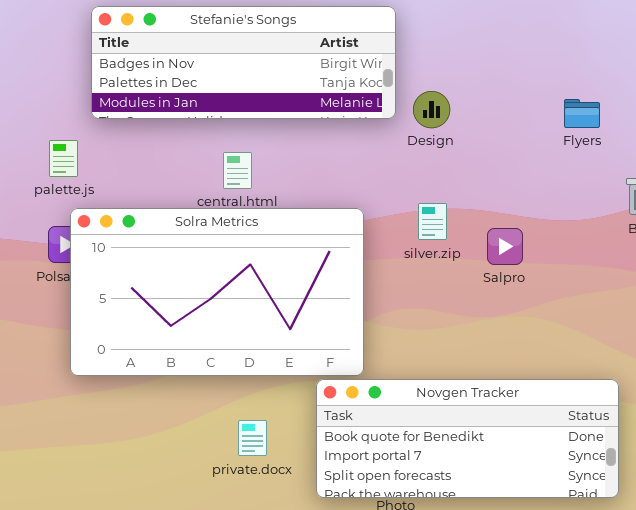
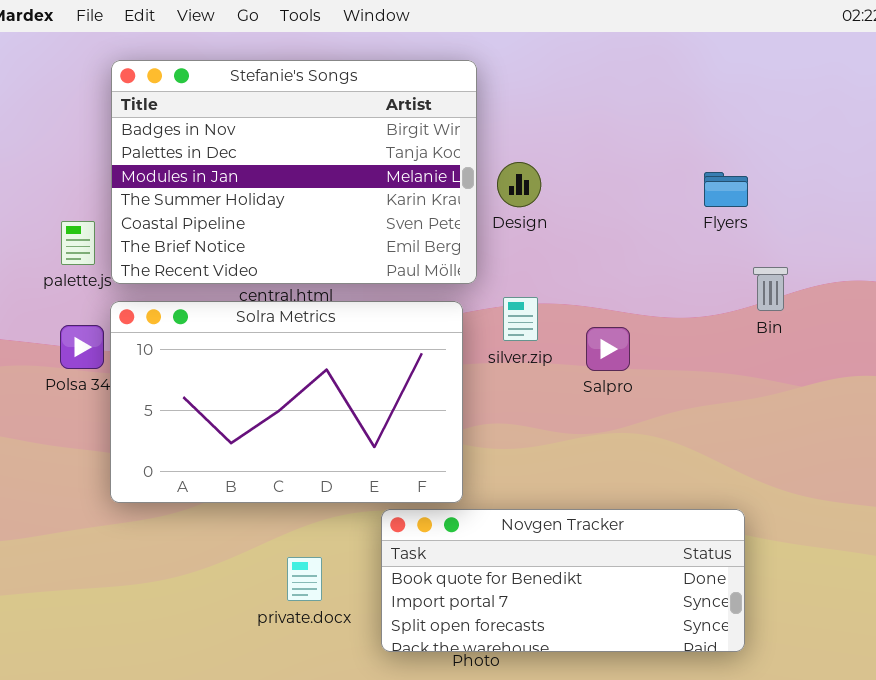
Stefanie's Songs: [91,6,396,119] -> [111,60,477,284], resized
Flyers: [564,99,600,128] -> [704,172,748,207], moved
Solra Metrics: [70,208,364,376] -> [110,301,463,503], moved

